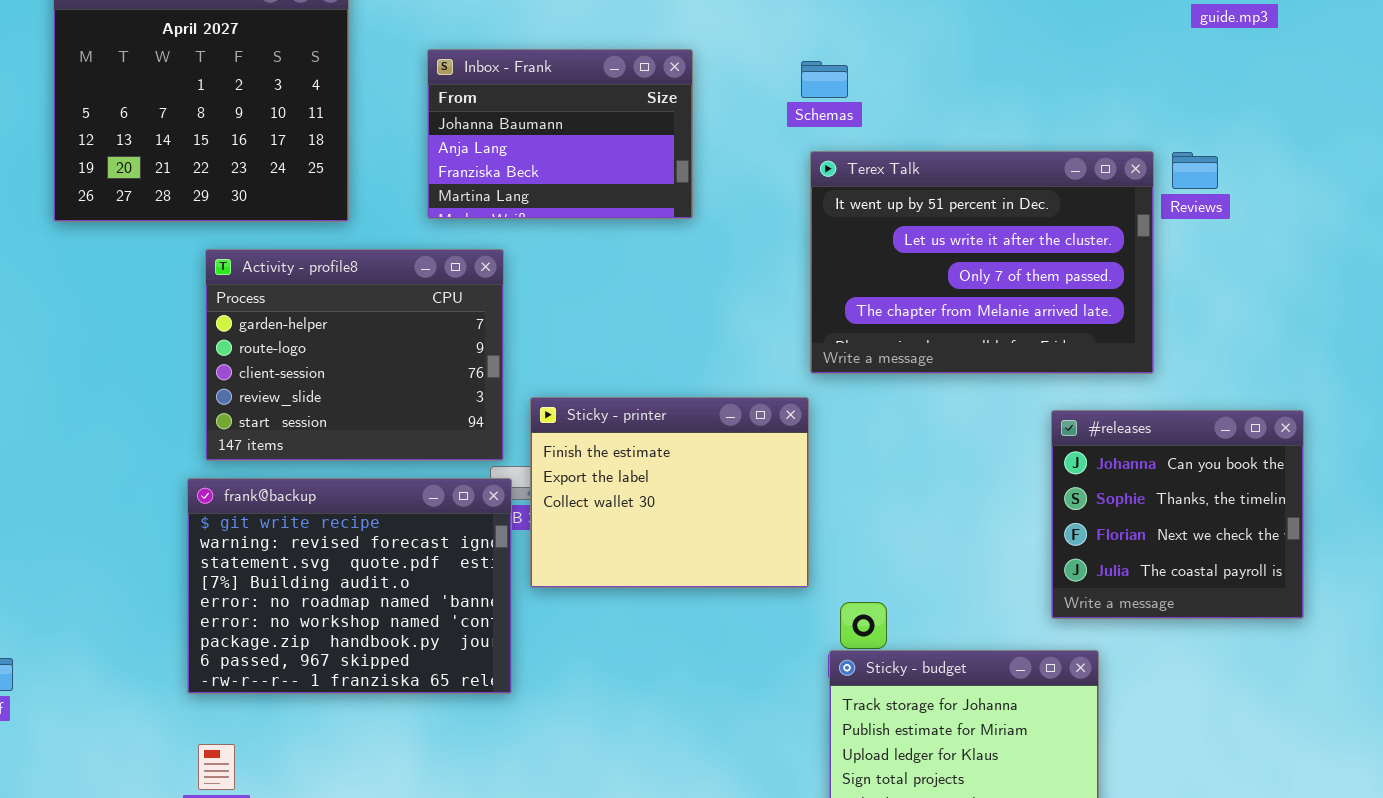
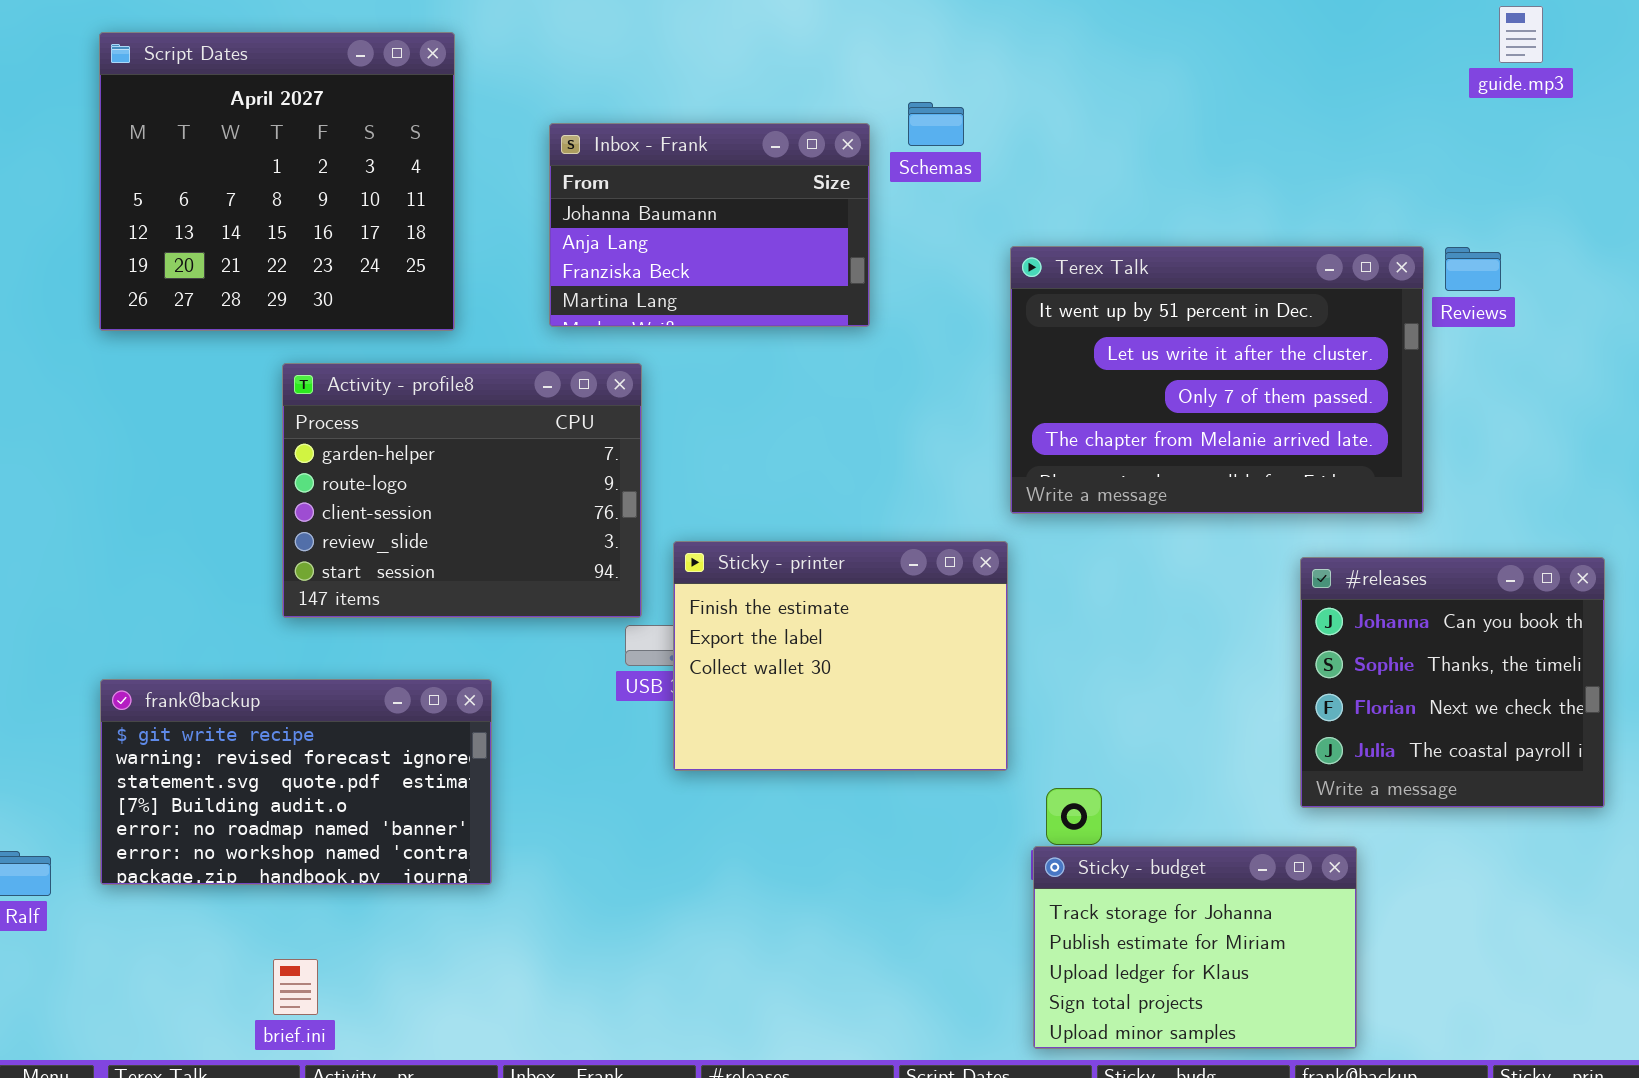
Schemas: [801,61,848,98] -> [908,102,964,146], moved
frank@backup: [187,478,512,694] -> [100,679,492,885], moved, resized

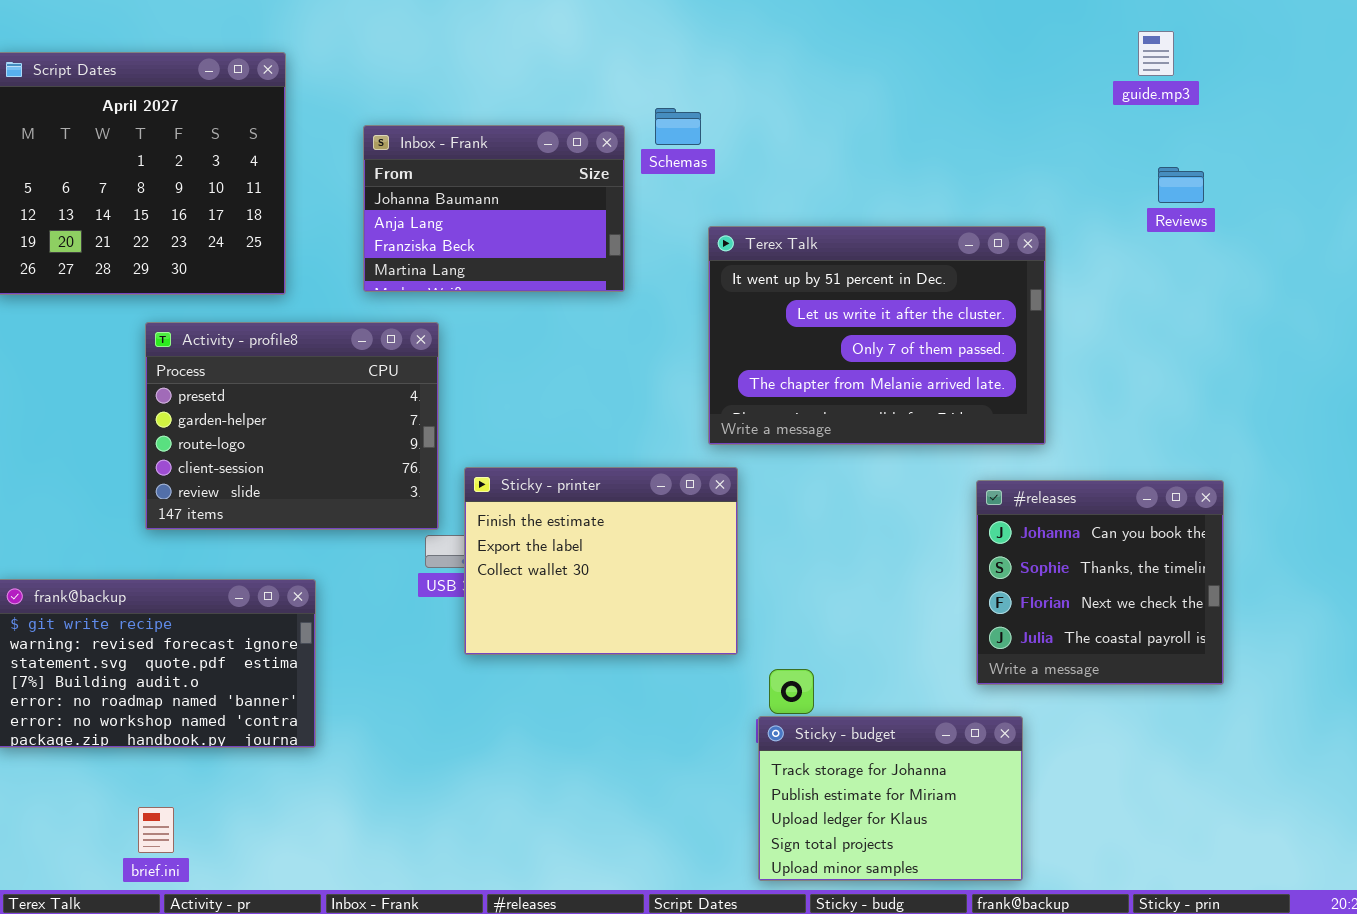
Terex Talk: [1010,246,1424,514] -> [708,226,1046,445], moved
Reviews: [1445,247,1501,291] -> [1158,167,1204,203], moved
Activity - profile8: [282,363,642,618] -> [145,322,439,530], scrolled up 1 row

